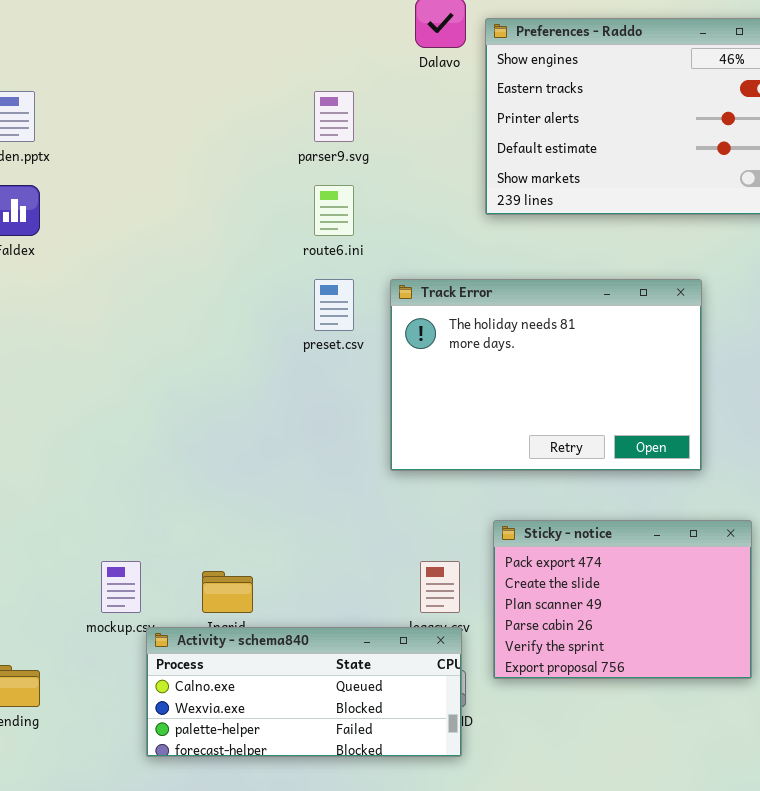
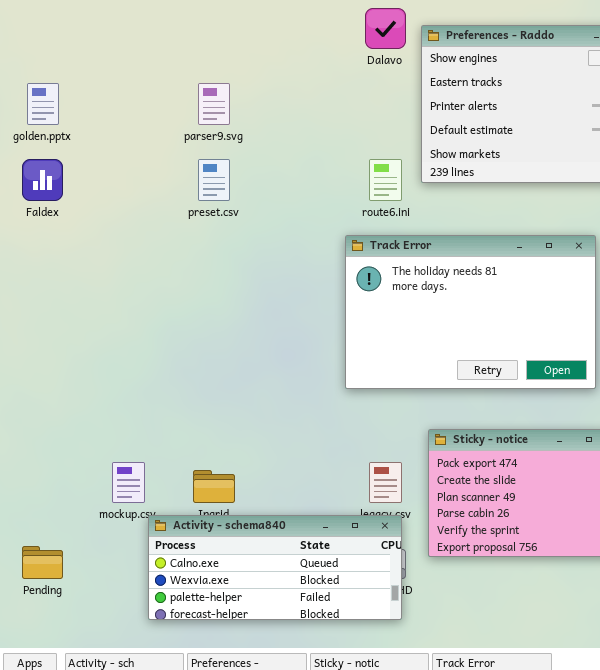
parser9.svg: [314,91,354,142] -> [198,83,230,125], moved
route6.ini: [314,185,354,236] -> [369,159,402,201], moved
preset.csv: [314,279,354,331] -> [198,159,230,201], moved

